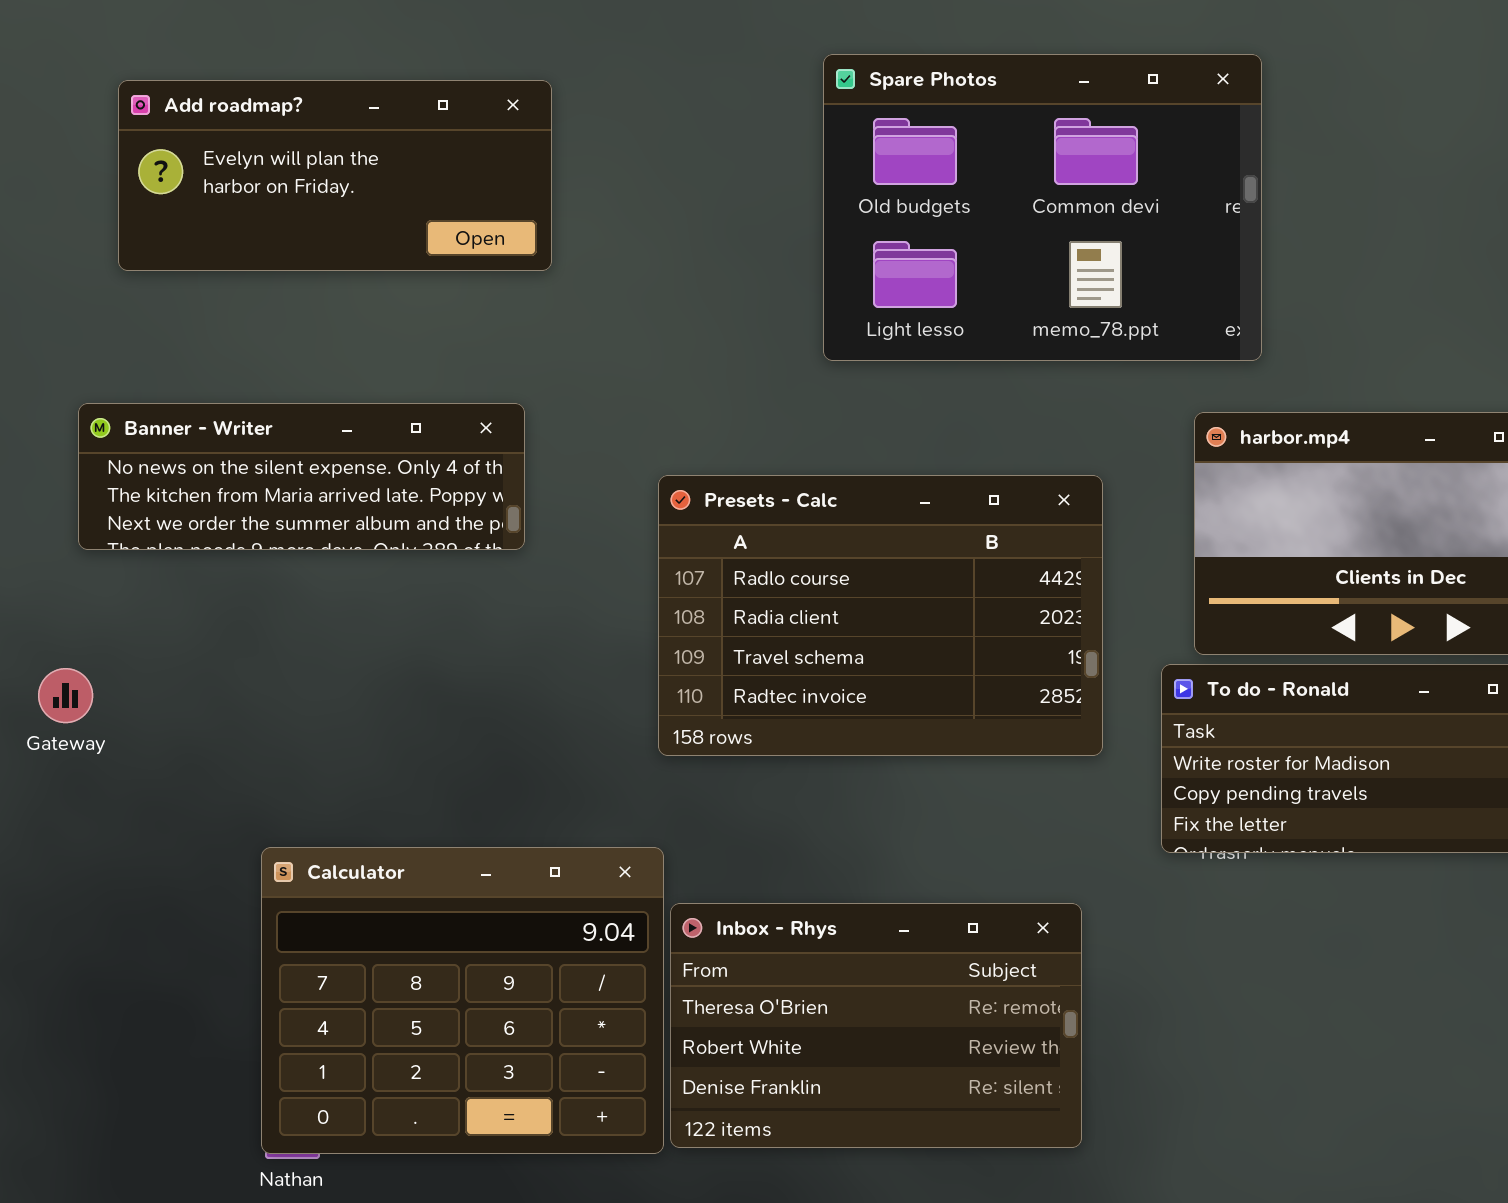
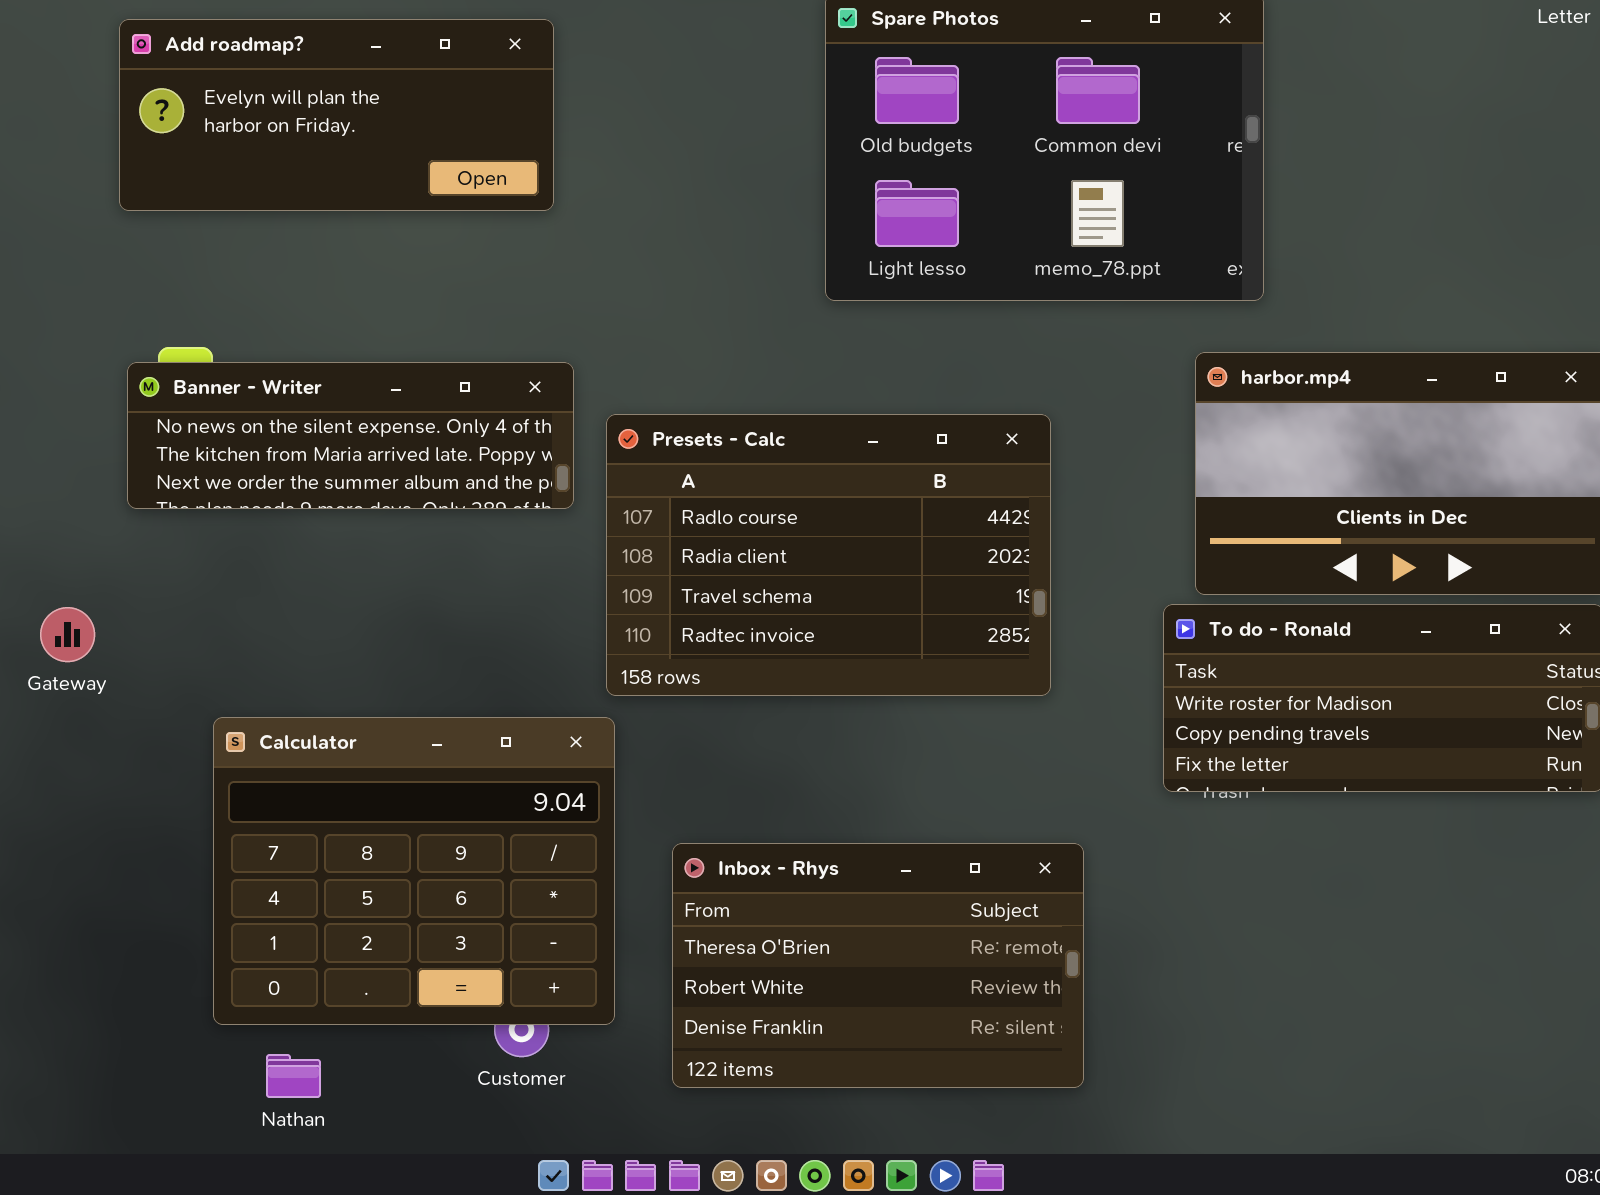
Banner - Writer: [78,403,525,550] -> [127,362,574,509], moved
Presets - Calc: [658,475,1103,756] -> [606,414,1051,696], moved
Calculator: [261,847,664,1154] -> [213,717,615,1025], moved

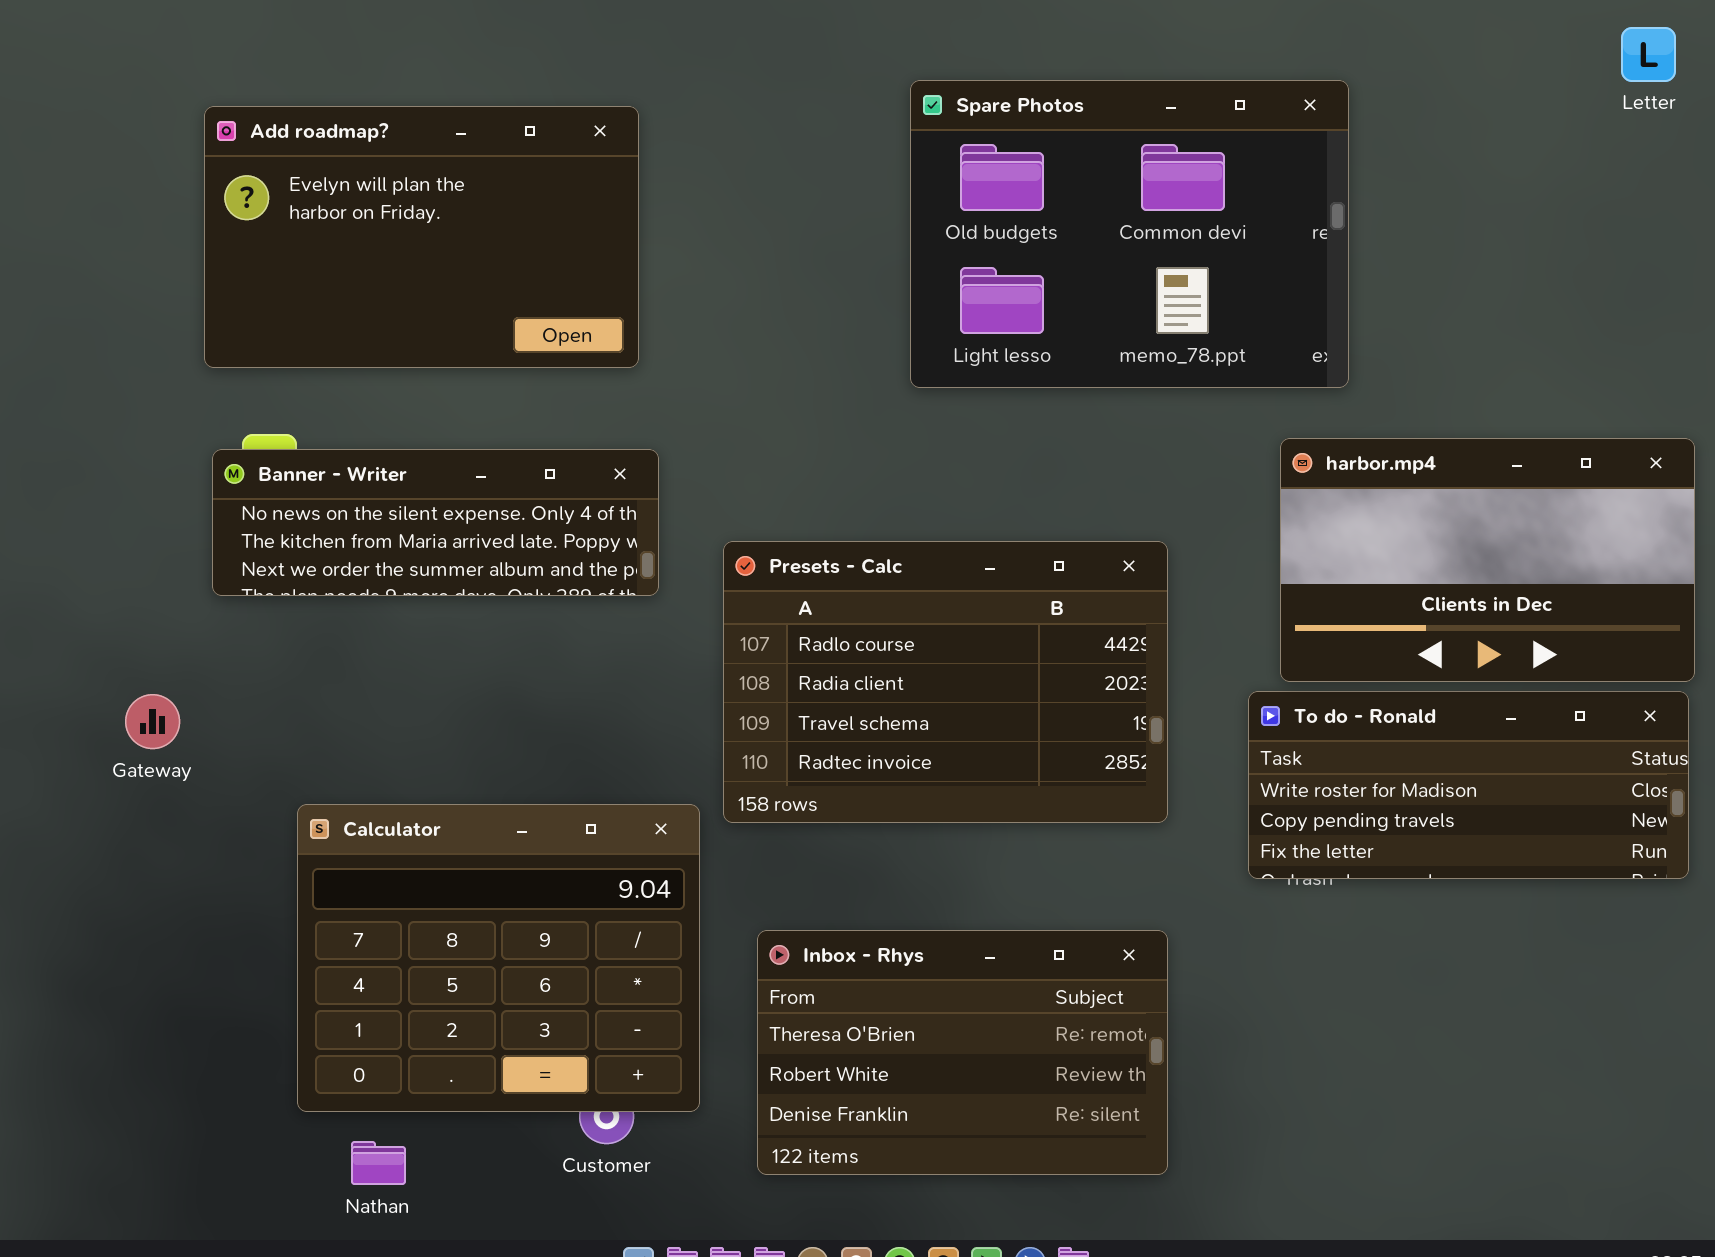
Add roadmap?: [119,19,554,211] -> [204,106,639,368], resized
Presets - Calc: [606,414,1051,696] -> [723,541,1168,823], moved

